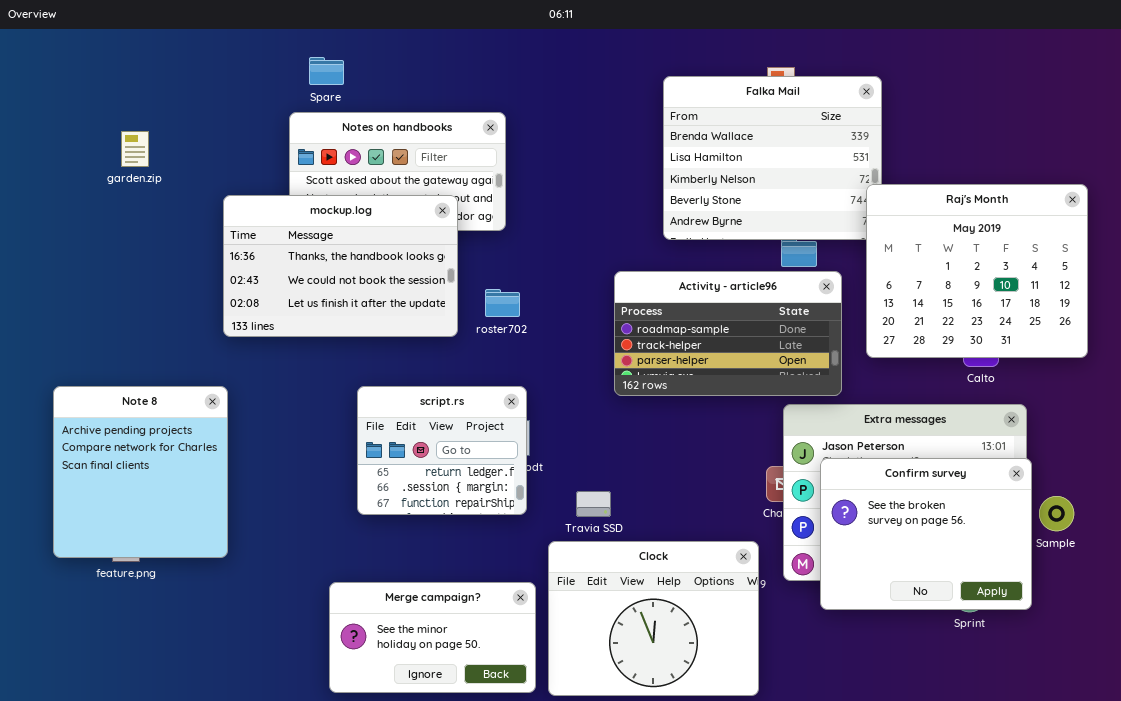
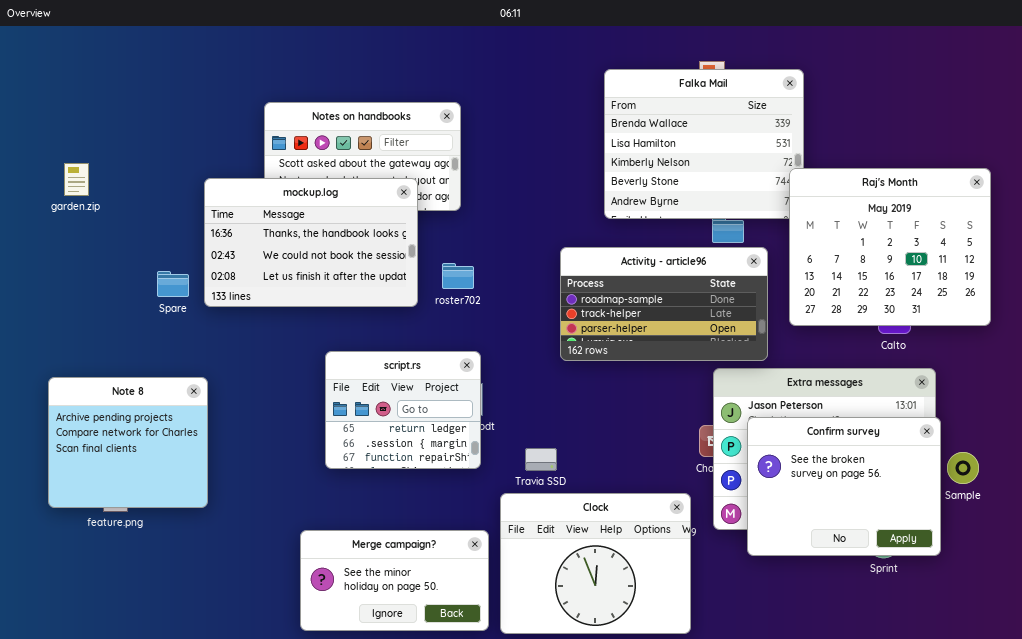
Spare: [309,57,344,85] -> [157,271,189,297], moved
garden.zip: [121,131,149,167] -> [64,163,89,196], moved
Note 8: [53,386,228,558] -> [48,377,208,508], resized

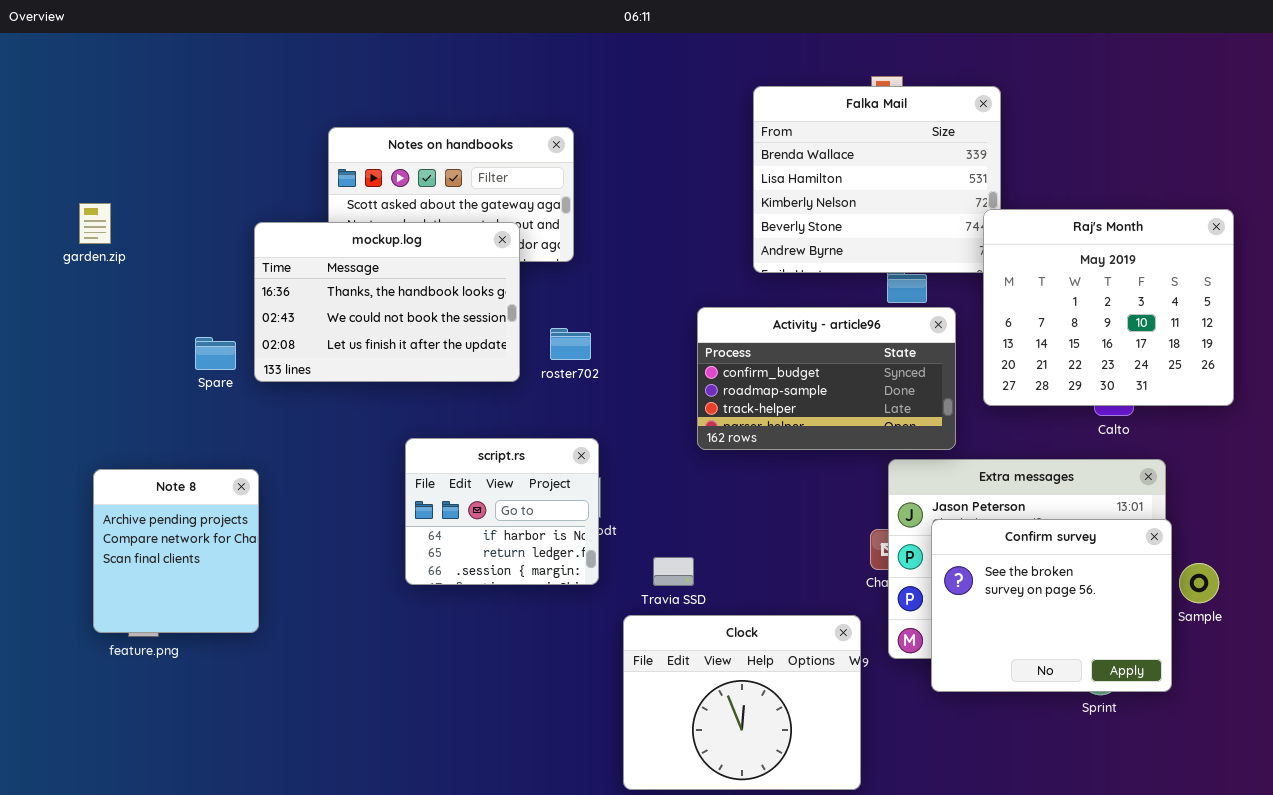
Activity - article96: [560,247,768,361] -> [697,307,956,450], scrolled up 1 row
script.rs: [325,351,481,469] -> [405,438,599,585], scrolled up 1 row
Note 8: [48,377,208,508] -> [93,469,259,633], resized
Merge campaign?: [300,530,489,631] -> none, closed

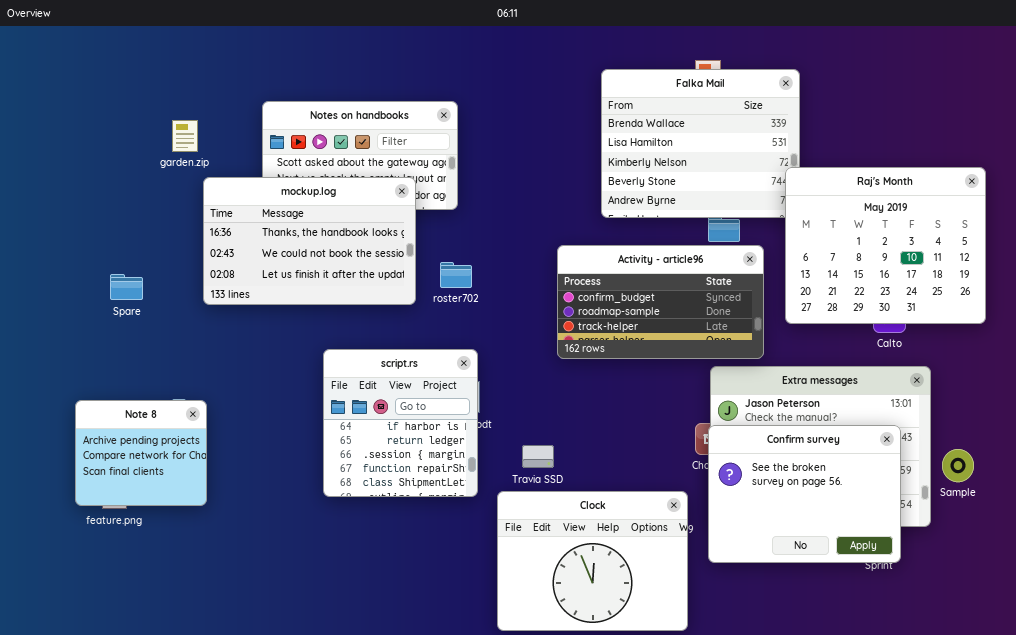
garden.zip: [79,203,111,244] -> [172,120,198,152], moved
Spare: [195,337,236,370] -> [110,274,143,300], moved
script.rs: [405,438,599,585] -> [323,349,478,497], resized
Note 8: [93,469,259,633] -> [75,400,207,506], resized
Confirm survey: [931,519,1172,692] -> [708,425,901,563], moved

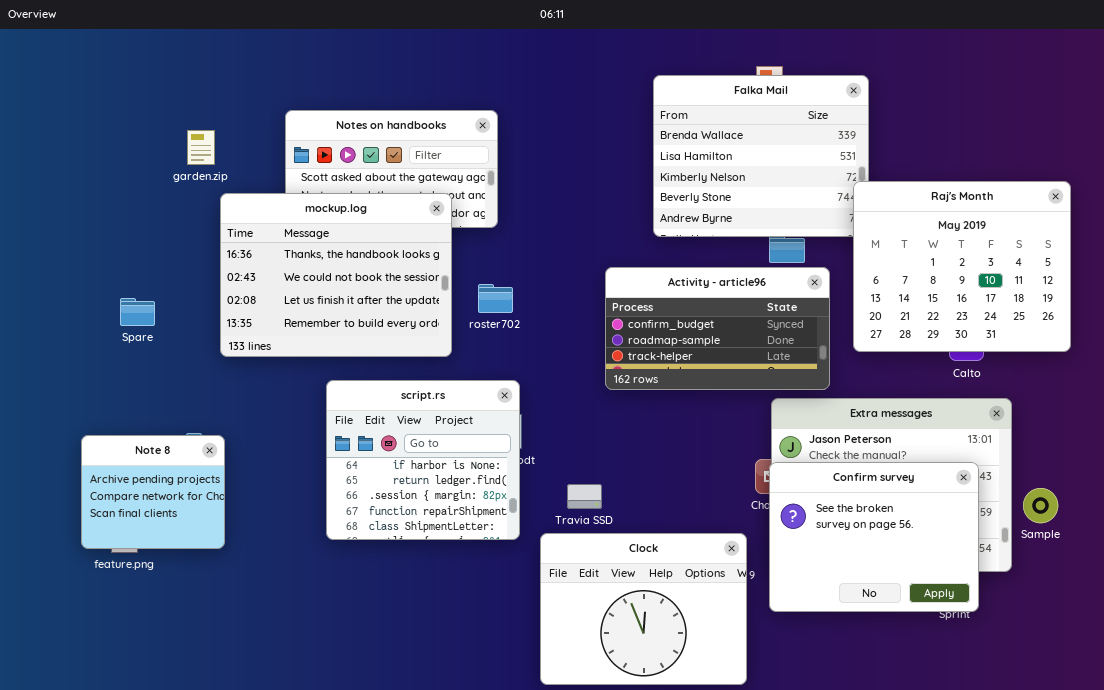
mockup.log: [203,177,416,305] -> [220,193,452,357], resized
script.rs: [323,349,478,497] -> [326,380,520,540], resized

